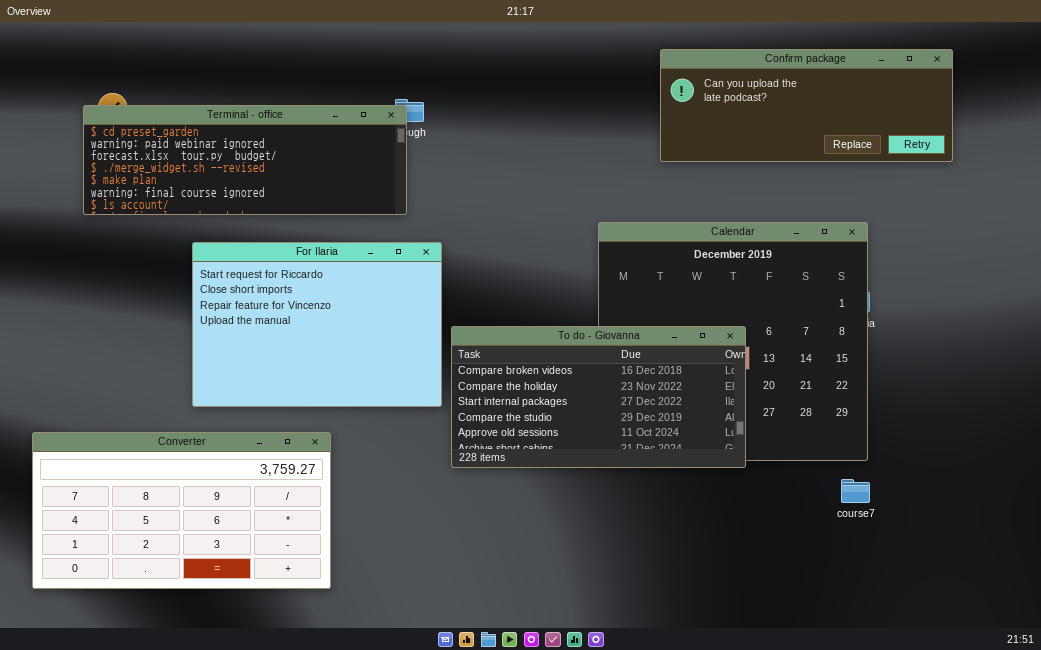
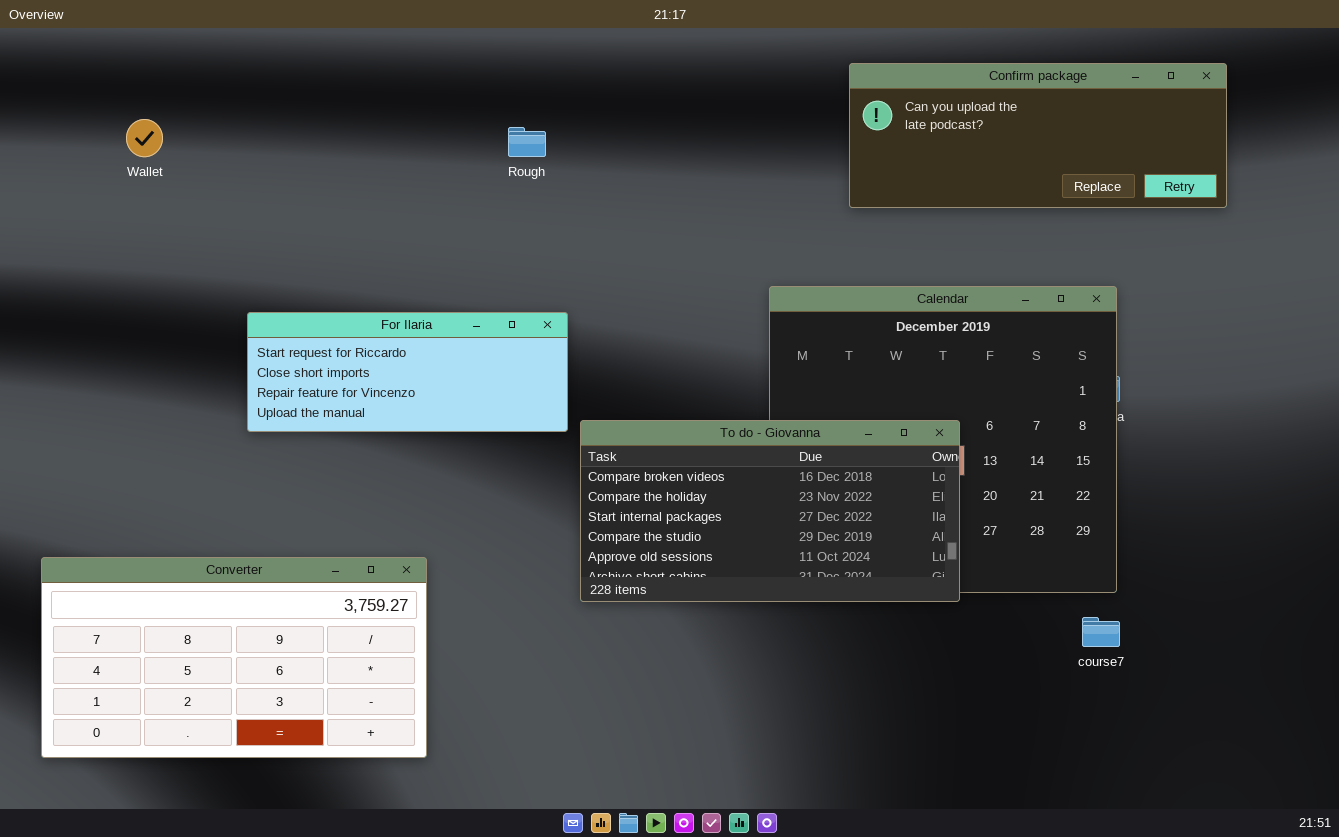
Terminal - office: [83,105,407,215] -> none, closed
For Ilaria: [192,242,442,407] -> [247,312,568,432], resized

